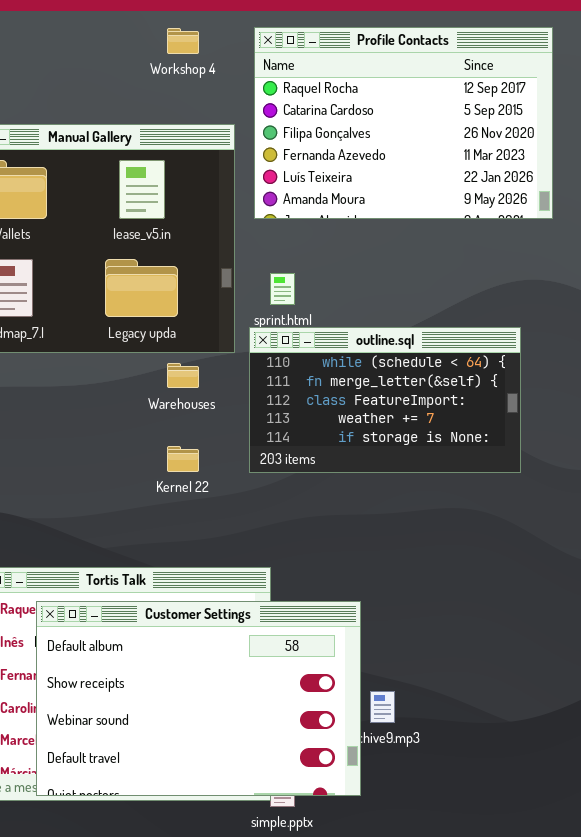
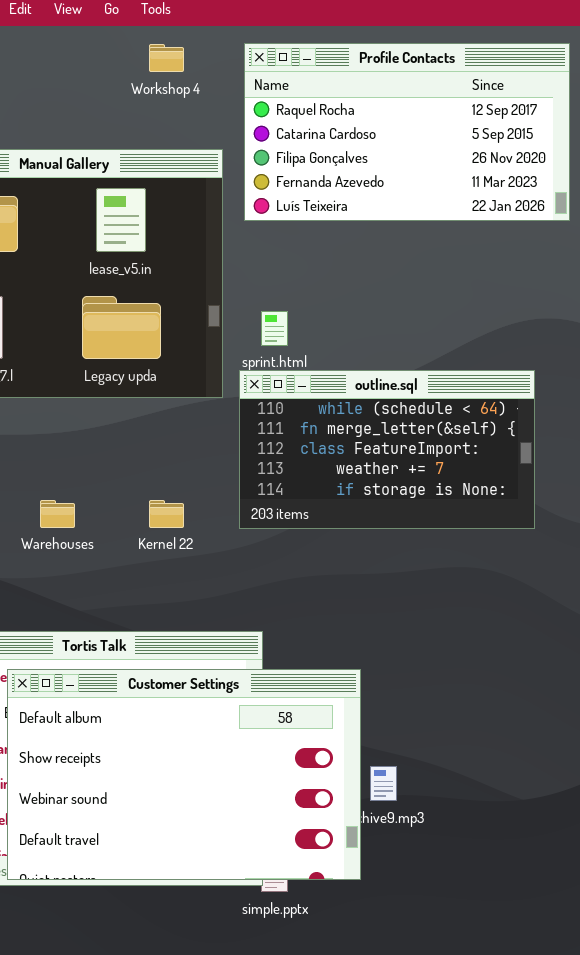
Profile Contacts: [254,27,553,219] -> [244,43,570,221], resized
Warehouses: [167,363,199,388] -> [40,500,75,528], moved

